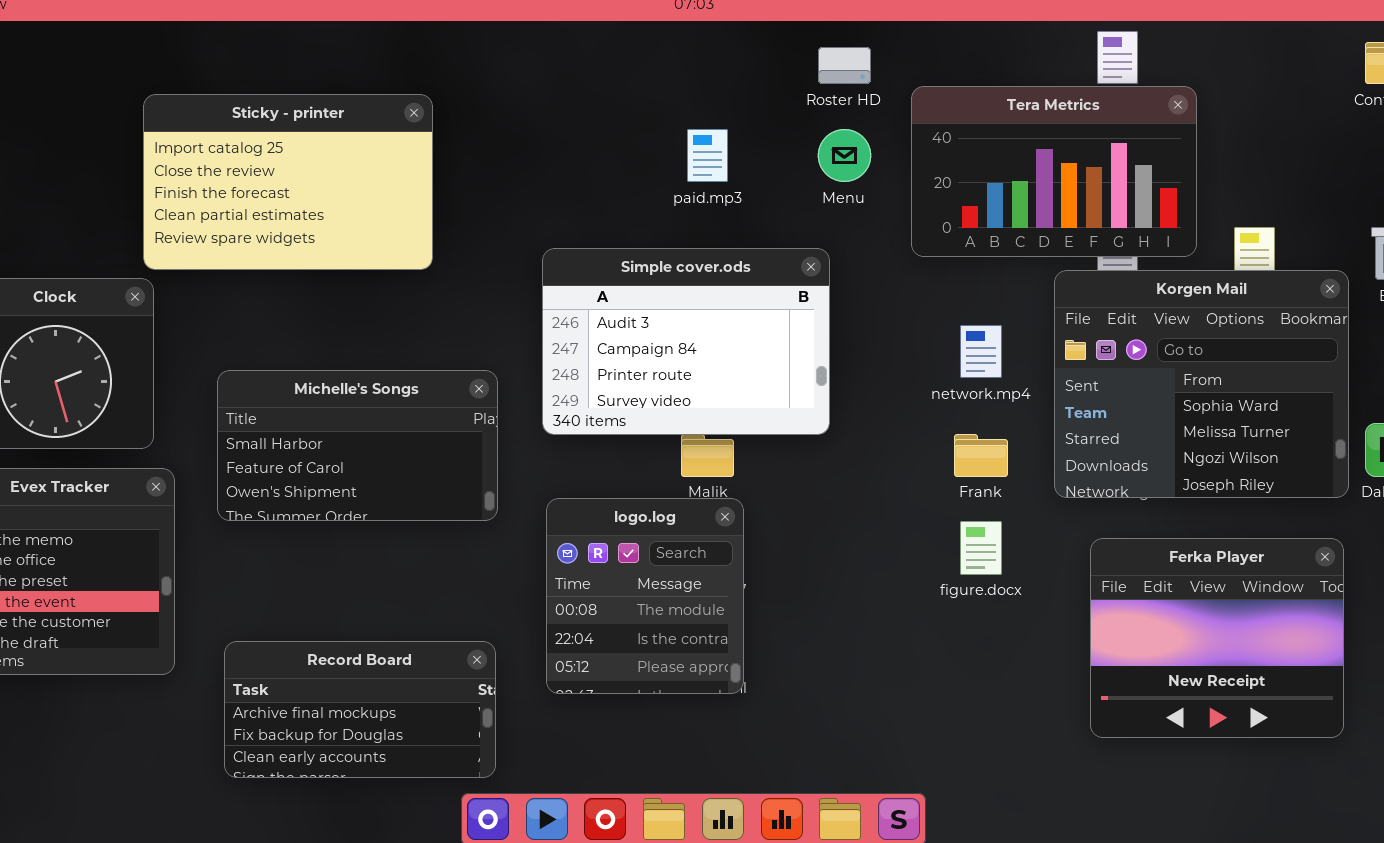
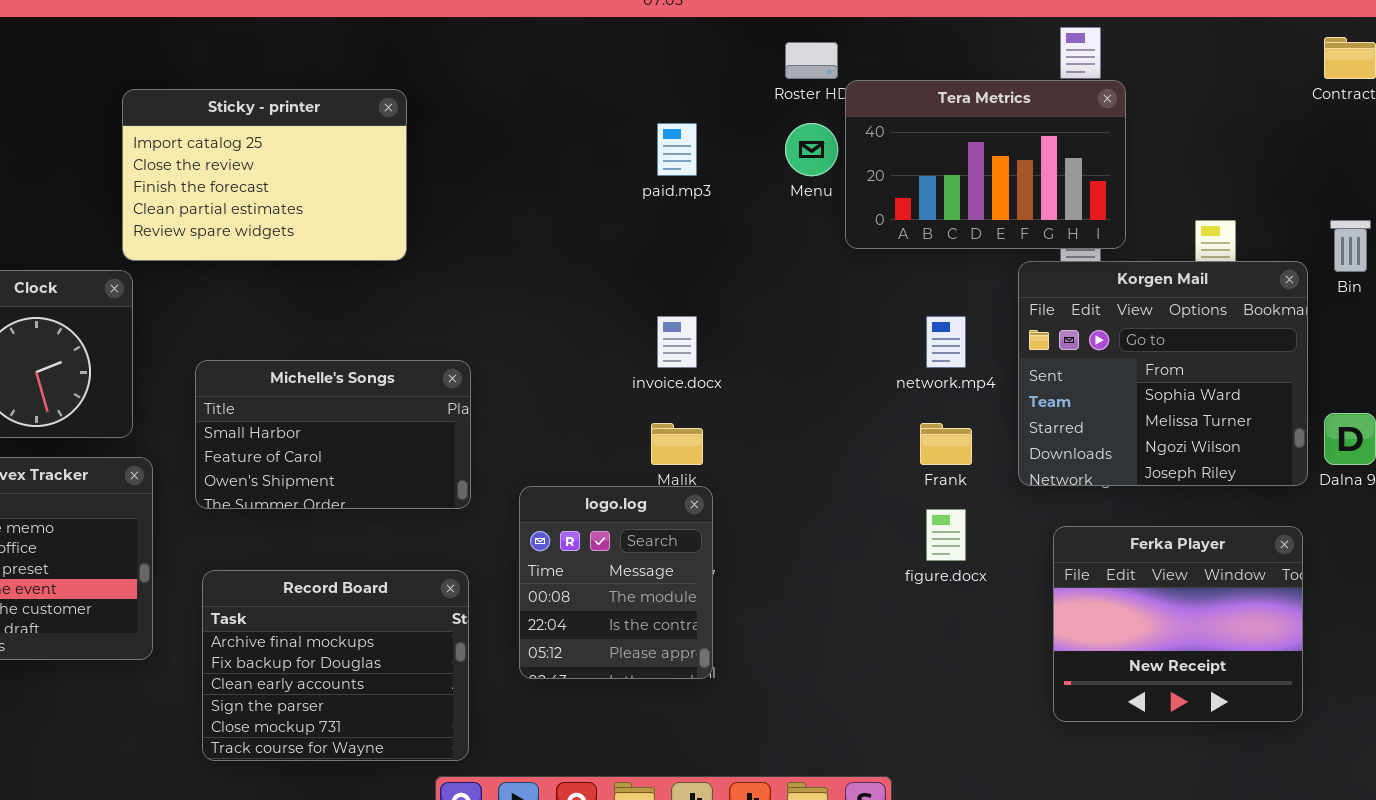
Tera Metrics: [911,86,1197,257] -> [845,80,1126,249], moved
Simple cover.ods: [542,248,830,435] -> none, closed
Record Board: [224,641,496,778] -> [202,570,469,761], resized

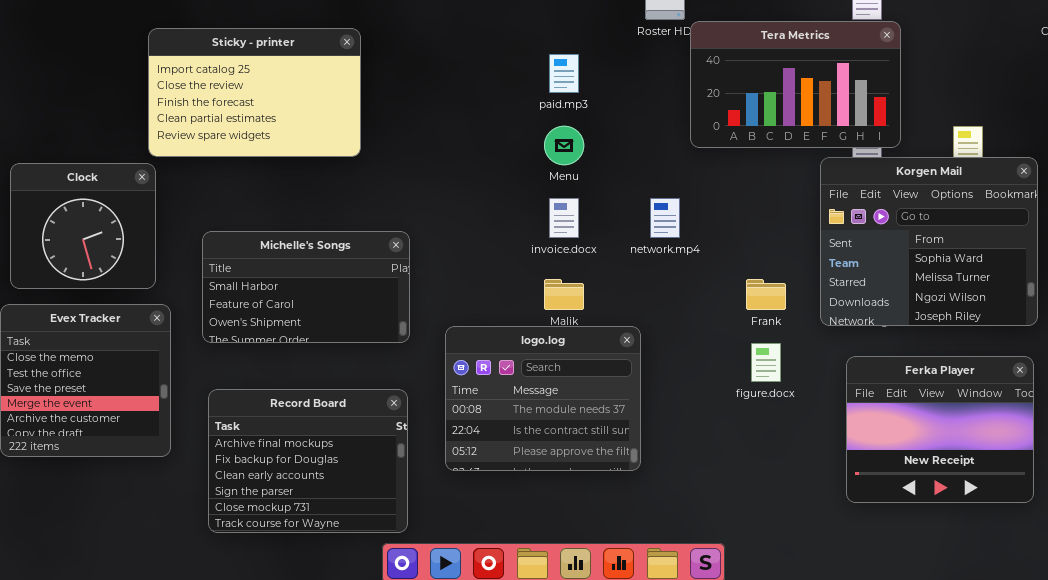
Menu: [785,123,838,176] -> [544,126,584,165], moved
network.mp4: [926,316,966,368] -> [650,198,680,238], moved
logo.log: [519,486,713,679] -> [445,326,641,471], resized

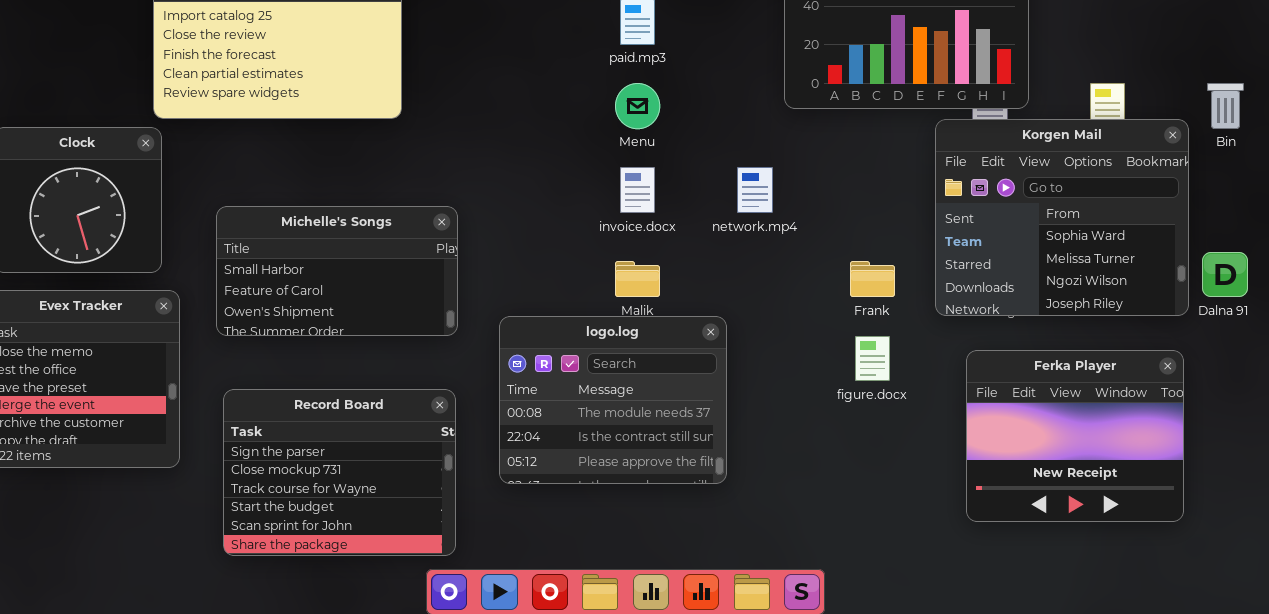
Record Board: [208,389,408,533] -> [223,389,456,556], scrolled down 3 rows

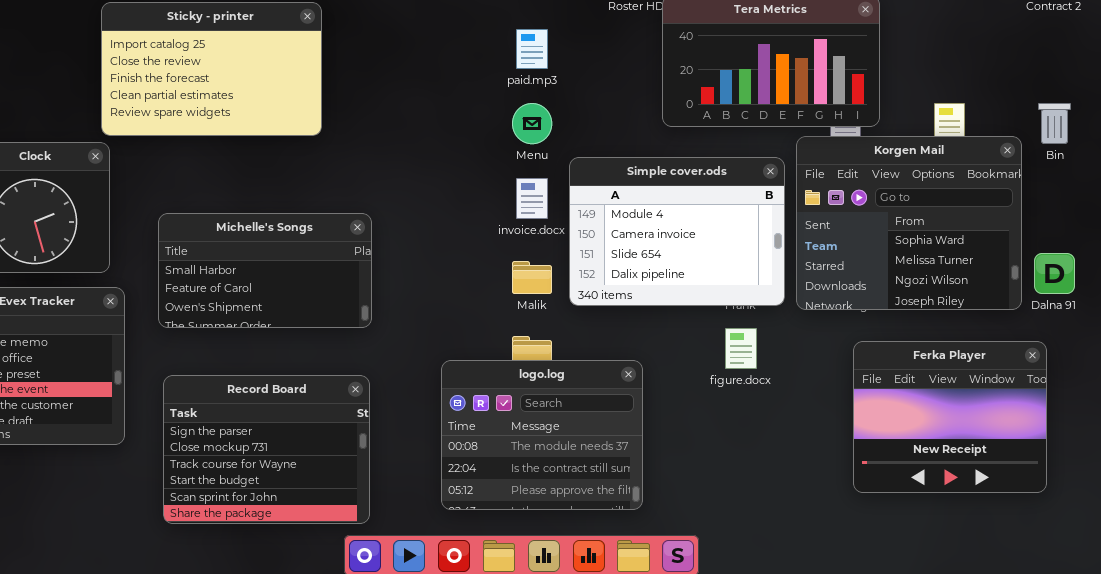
Simple cover.ods: none -> [569,157,785,306], opened
logo.log: [499,316,727,484] -> [441,360,643,510], moved
Ferka Player: [966,350,1184,522] -> [853,341,1047,493], moved

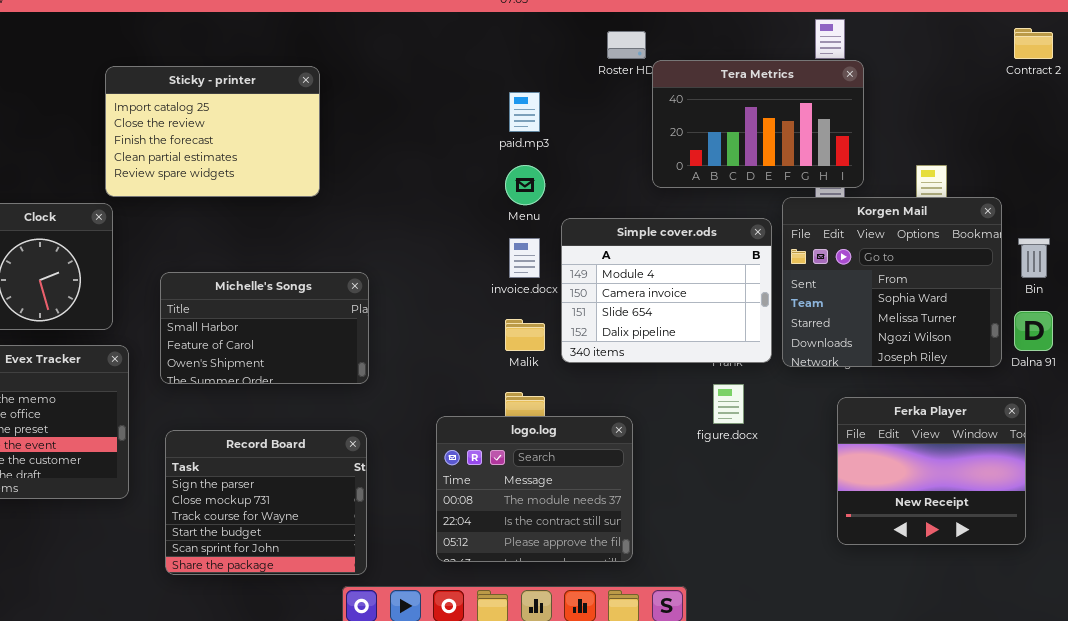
Bin: [1038,103,1071,144] -> [1018,238,1050,278], moved

